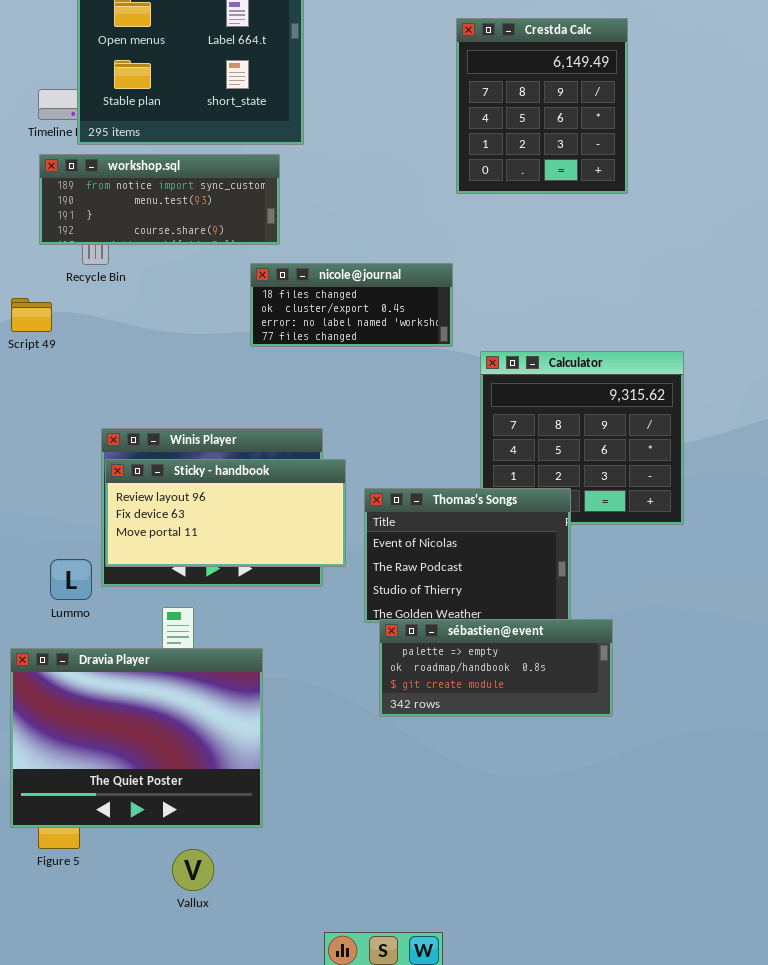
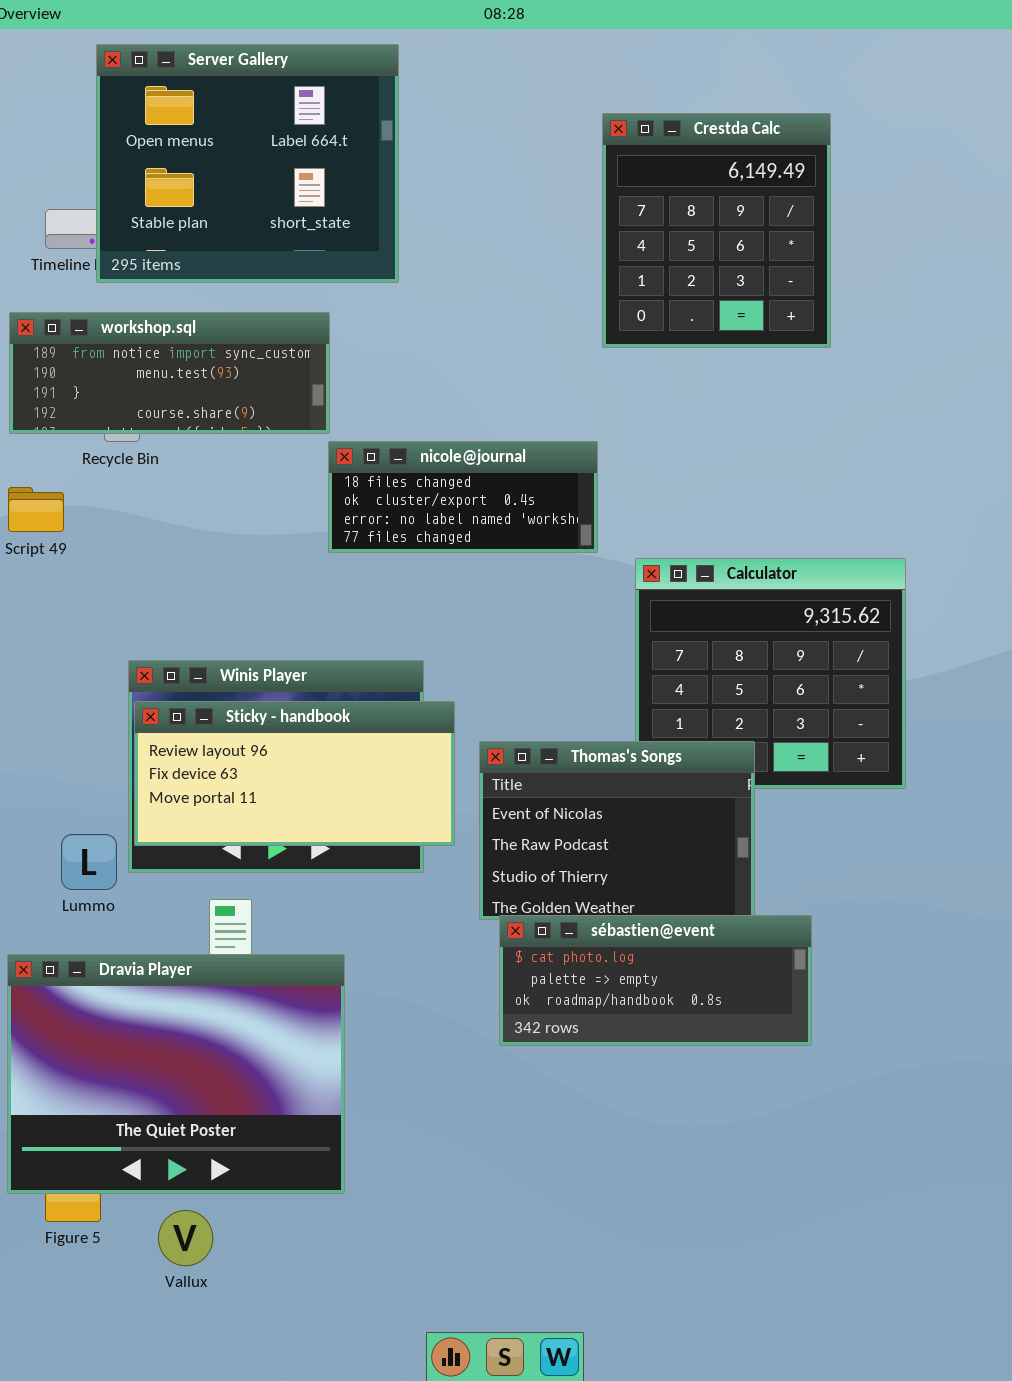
workshop.sql: [39,154,280,245] -> [9,312,330,434], moved
sébastien@event: [379,619,613,717] -> [499,915,812,1046], scrolled up 1 row
Vallux: [172,849,214,891] -> [158,1210,213,1266], moved

